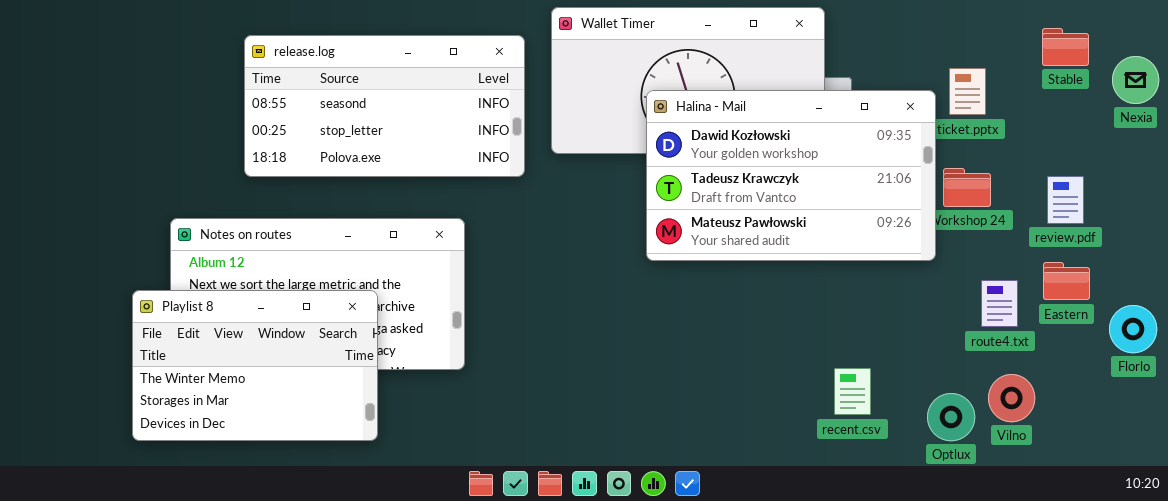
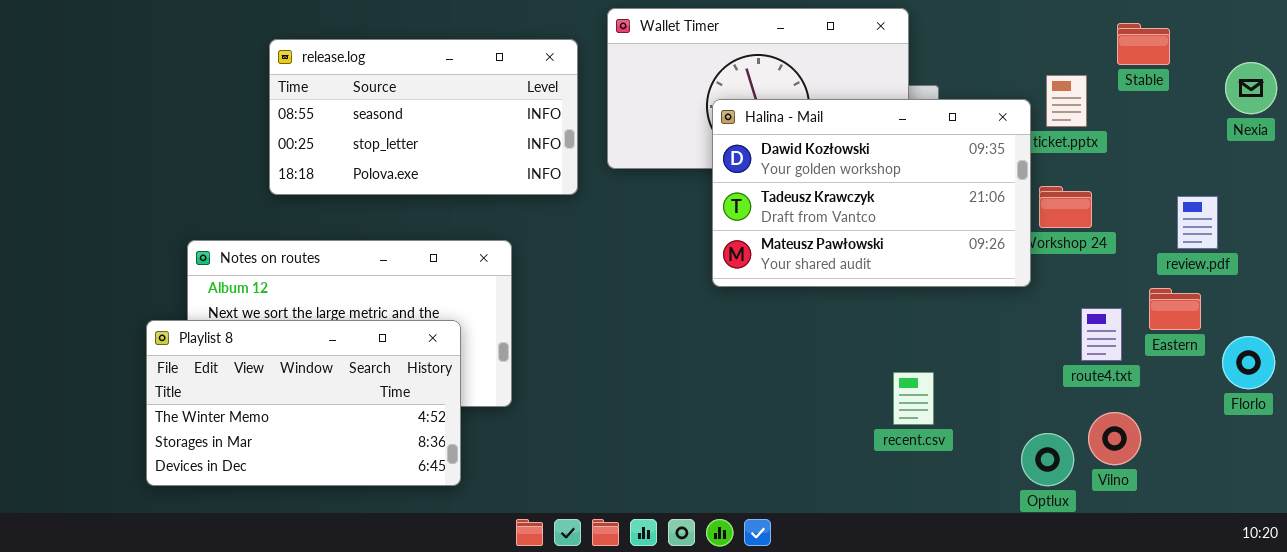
Stable: [1042,28,1089,66] -> [1117,23,1170,65], moved
review.pdf: [1047,176,1084,224] -> [1177,196,1218,249], moved
Playlist 8: [132,290,378,441] -> [146,320,461,486], resized
recent.csv: [834,368,871,415] -> [893,372,934,425], moved

